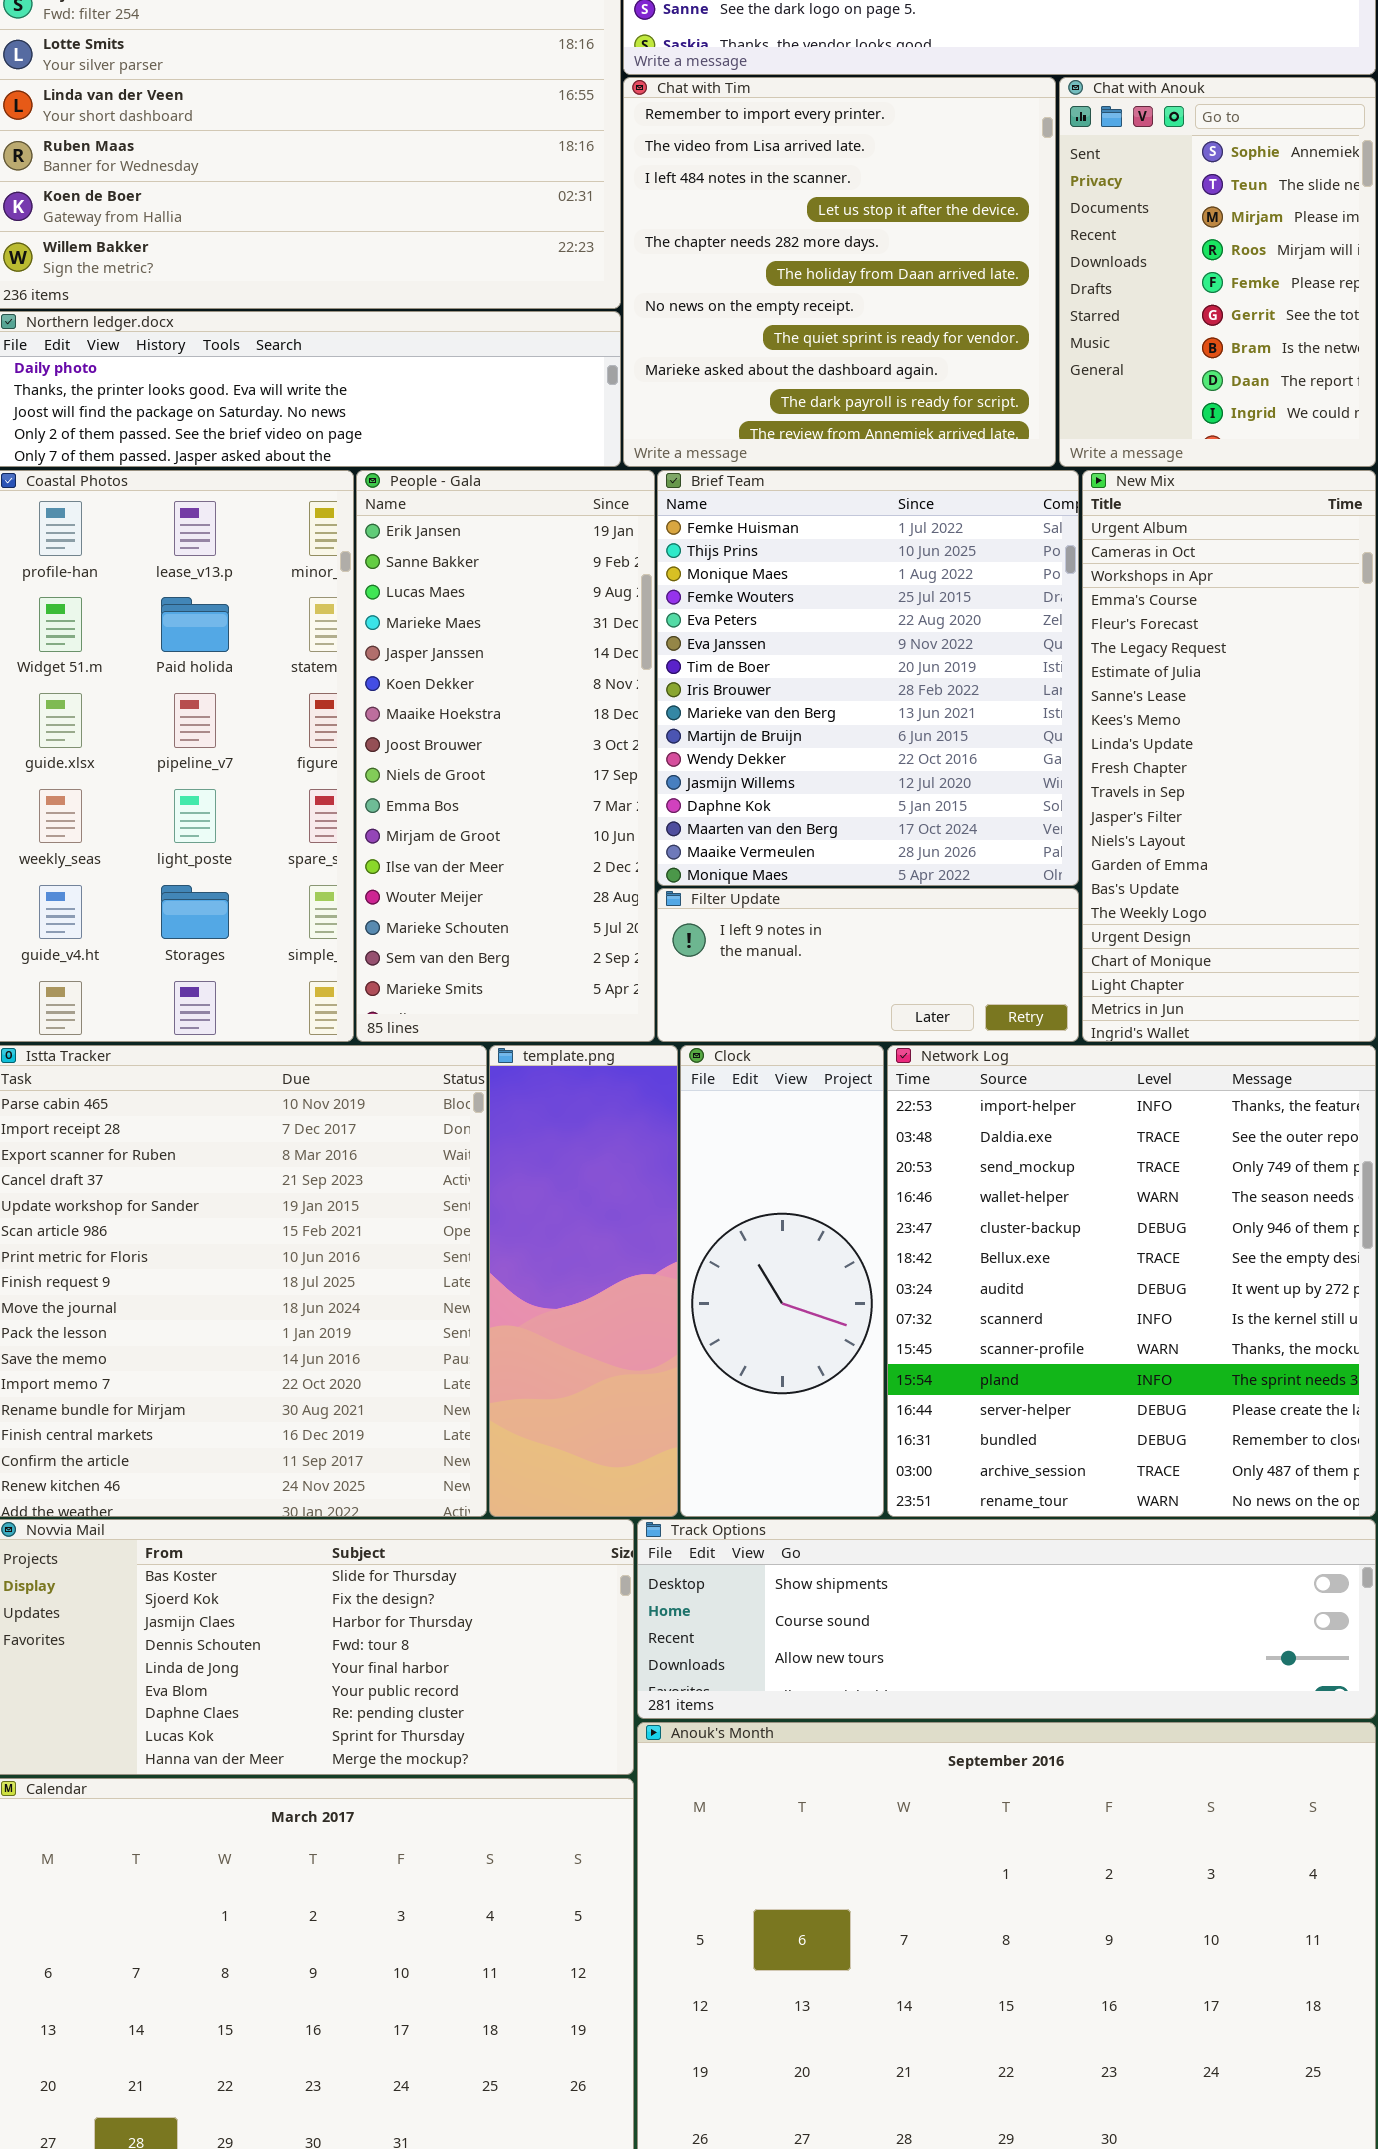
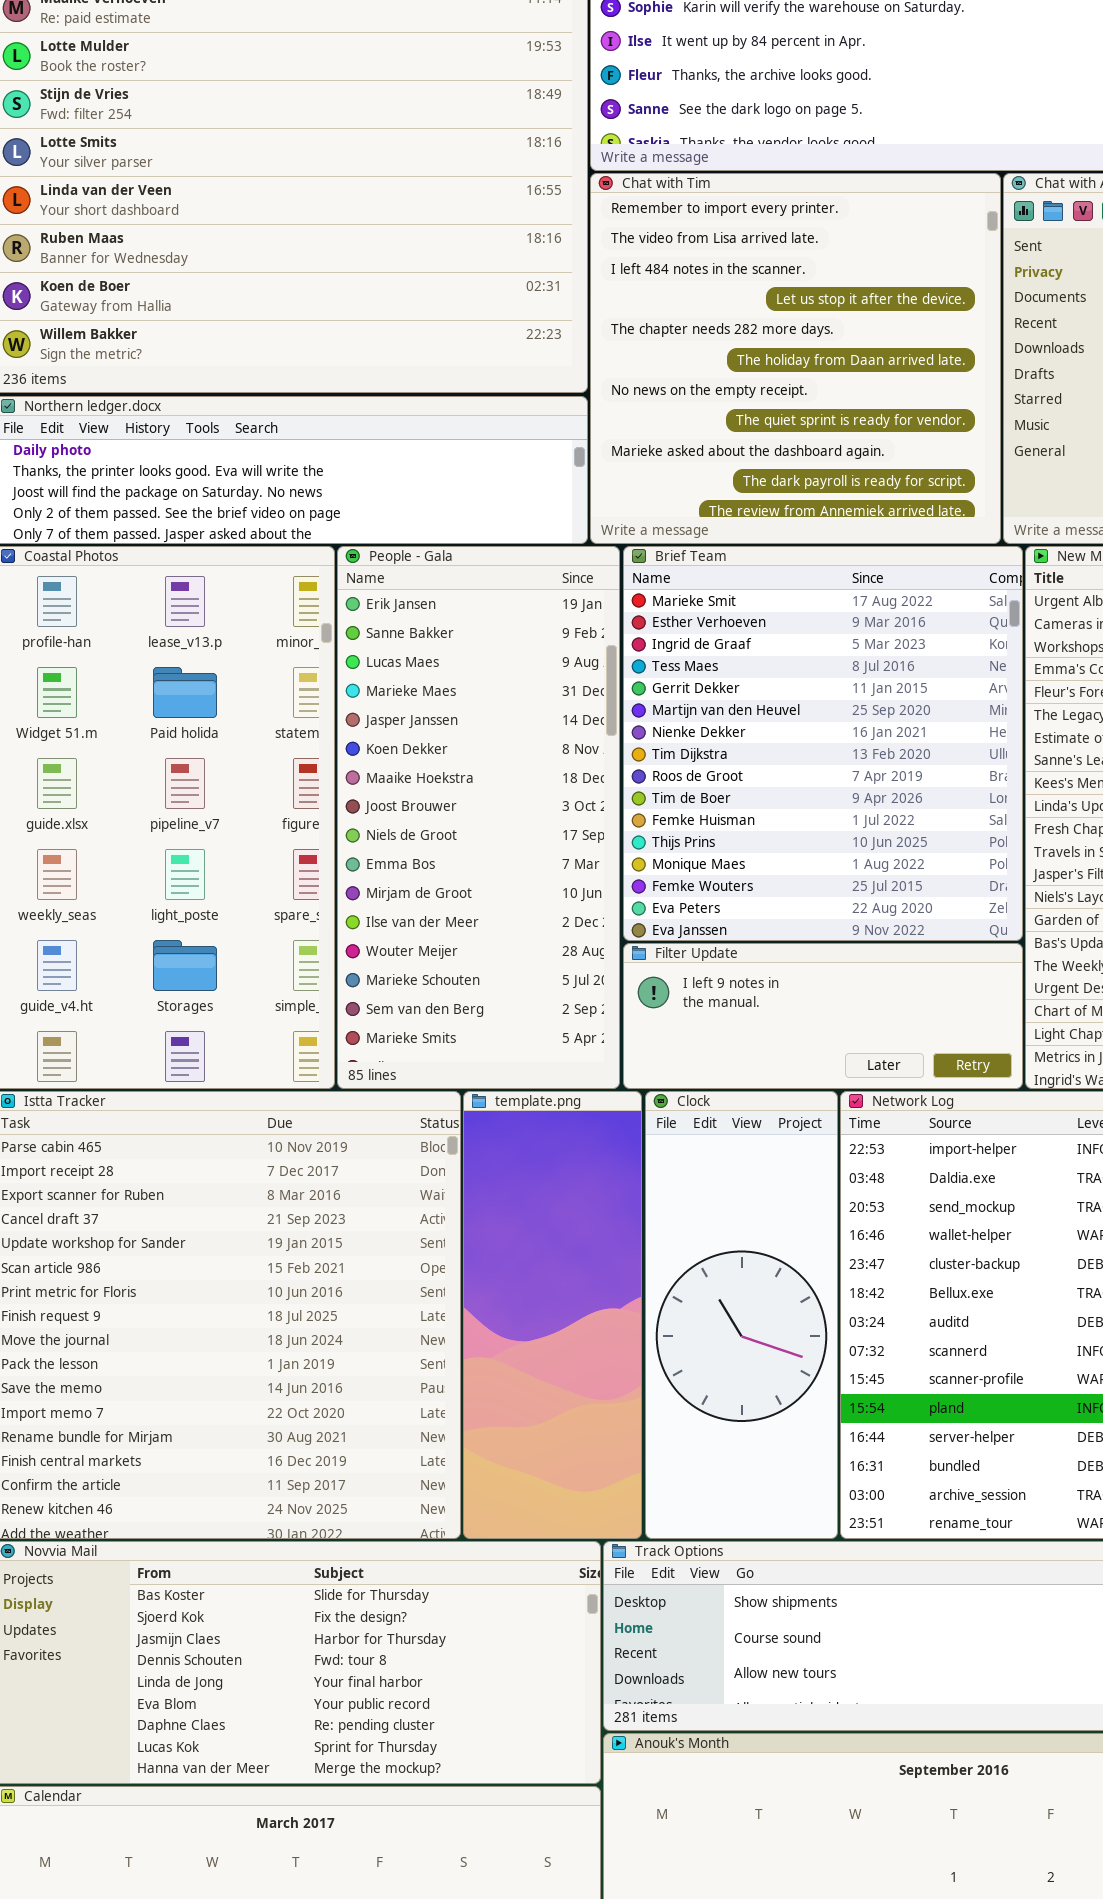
Brief Team: [657,470,1079,886] -> [623,546,1023,941], scrolled up 10 rows

